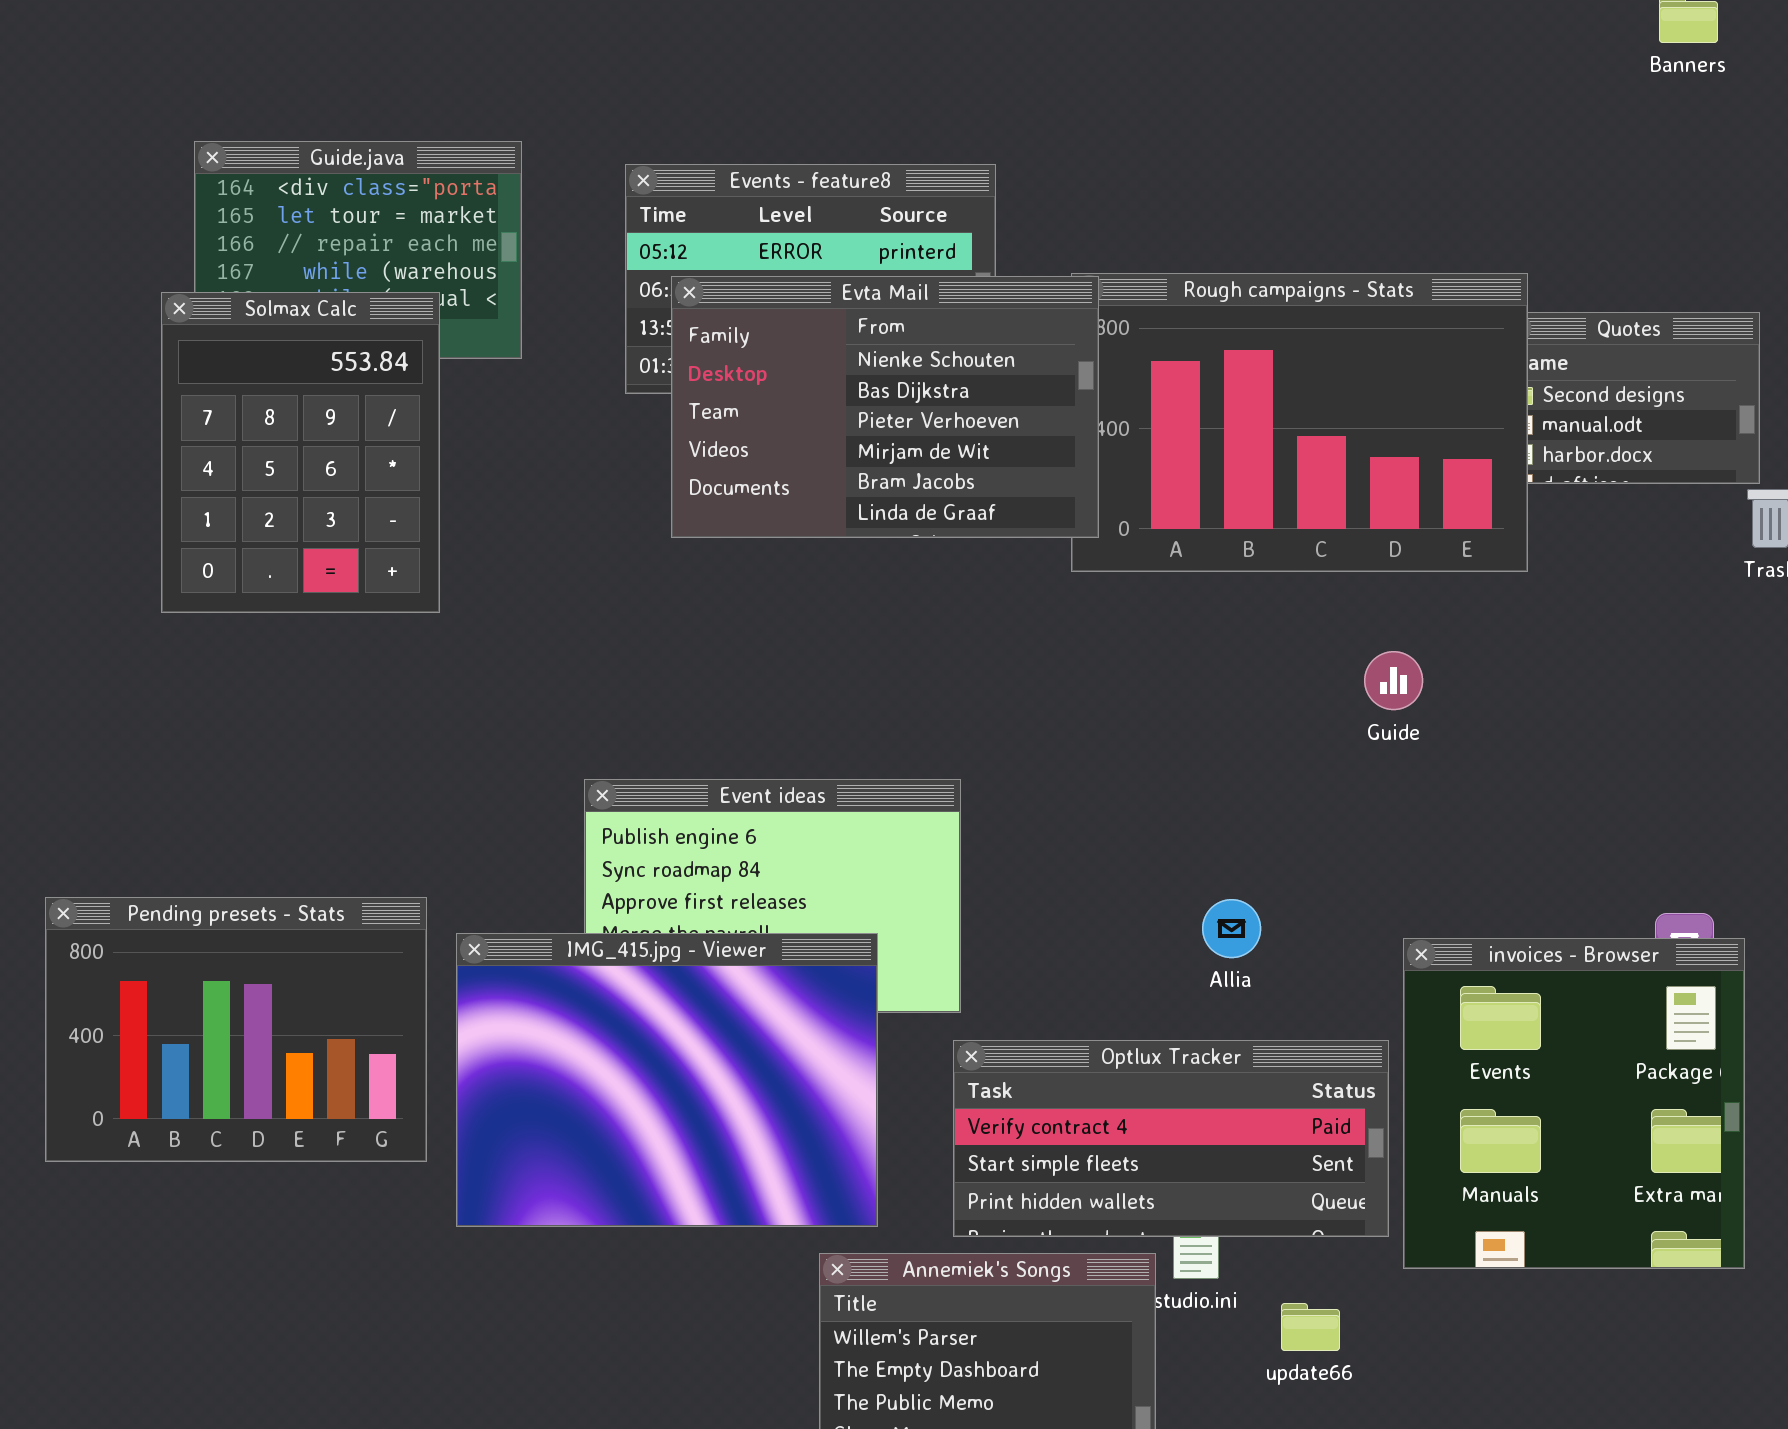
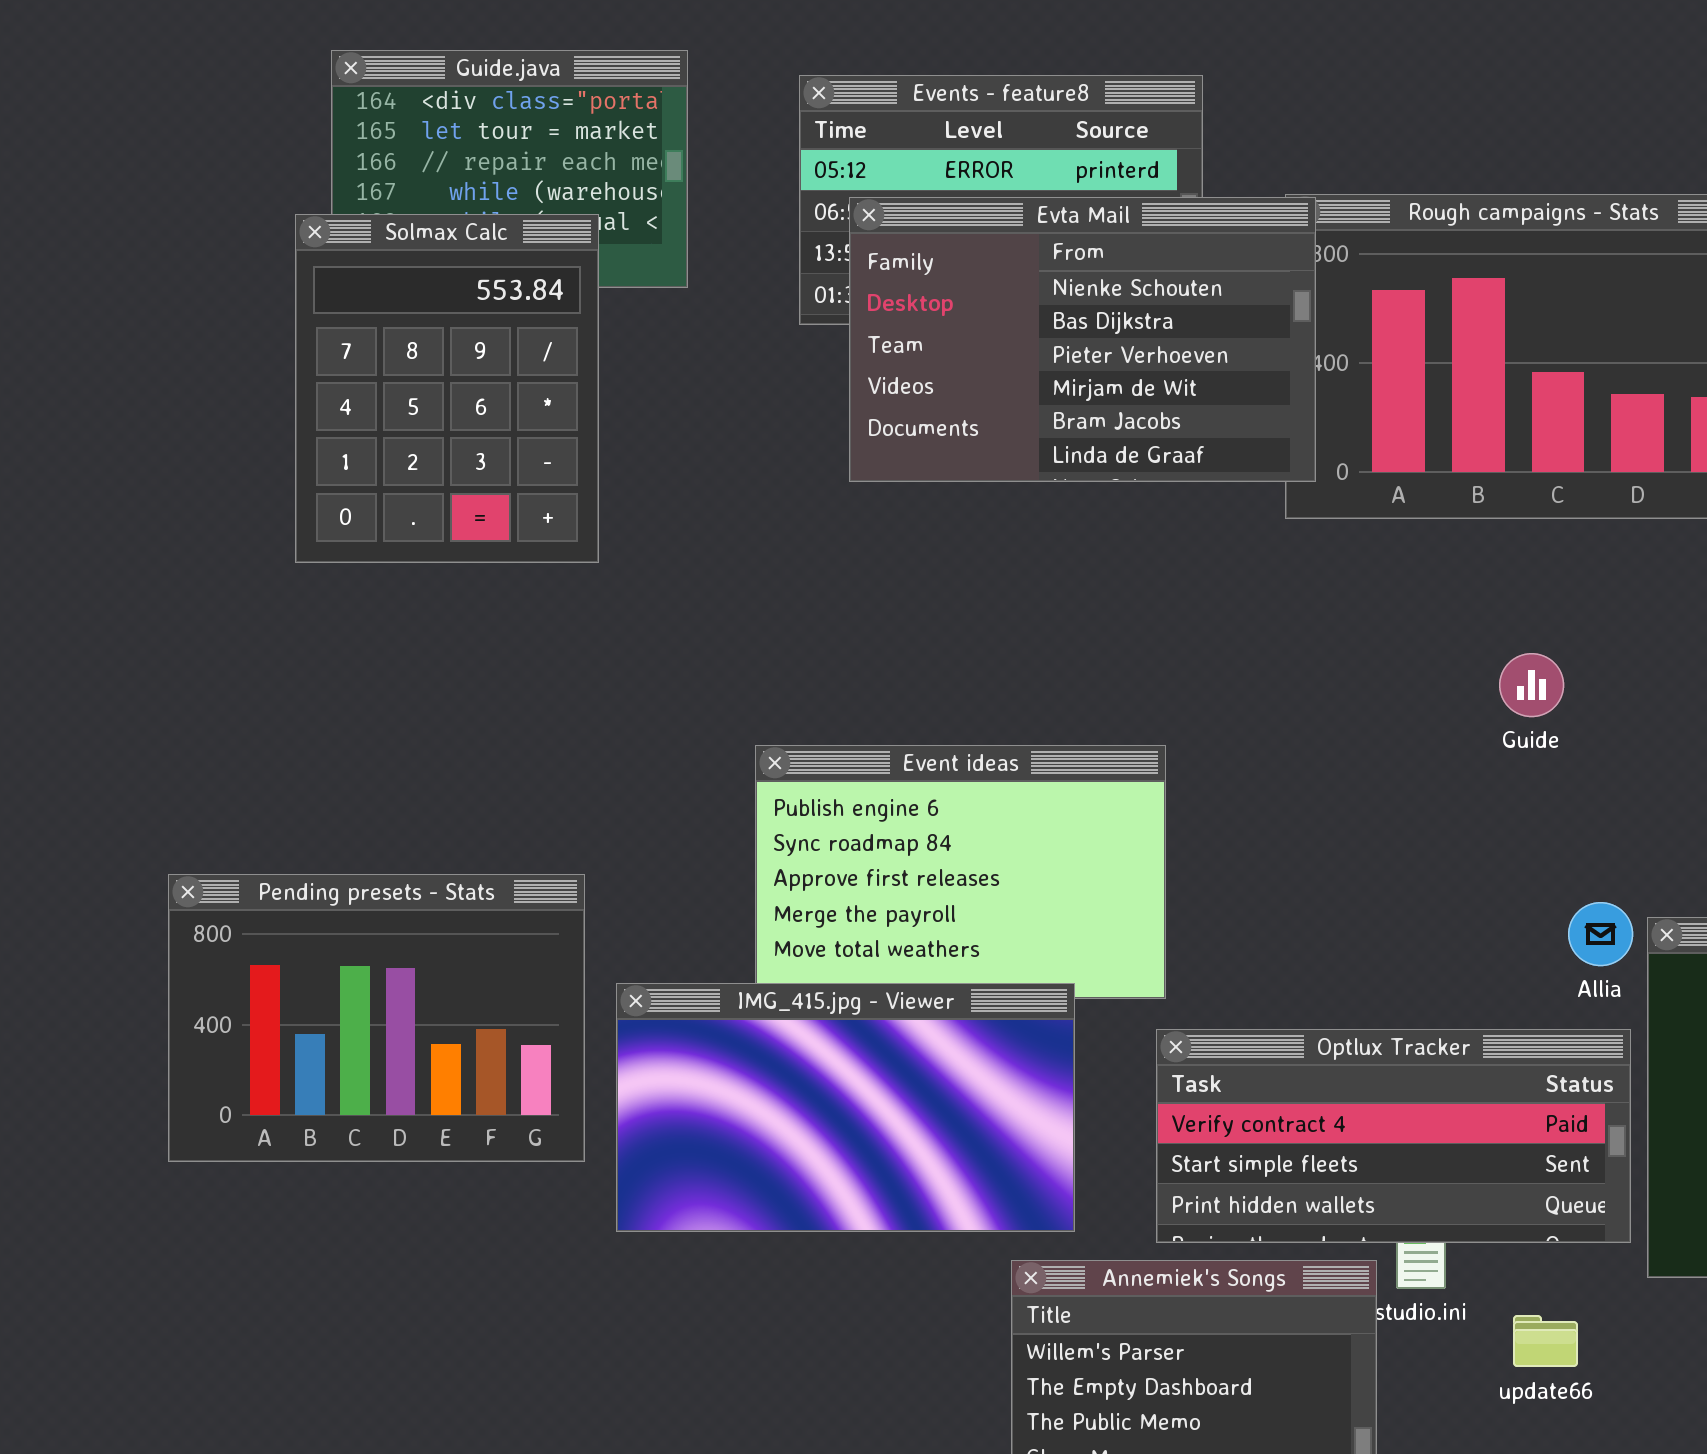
Guide: [1364,651,1423,710] -> [1499,653,1564,717], moved
Allia: [1202,899,1261,958] -> [1568,902,1633,966], moved
IMG_415.jpg - Viewer: [456,933,878,1227] -> [616,983,1075,1232], resized

